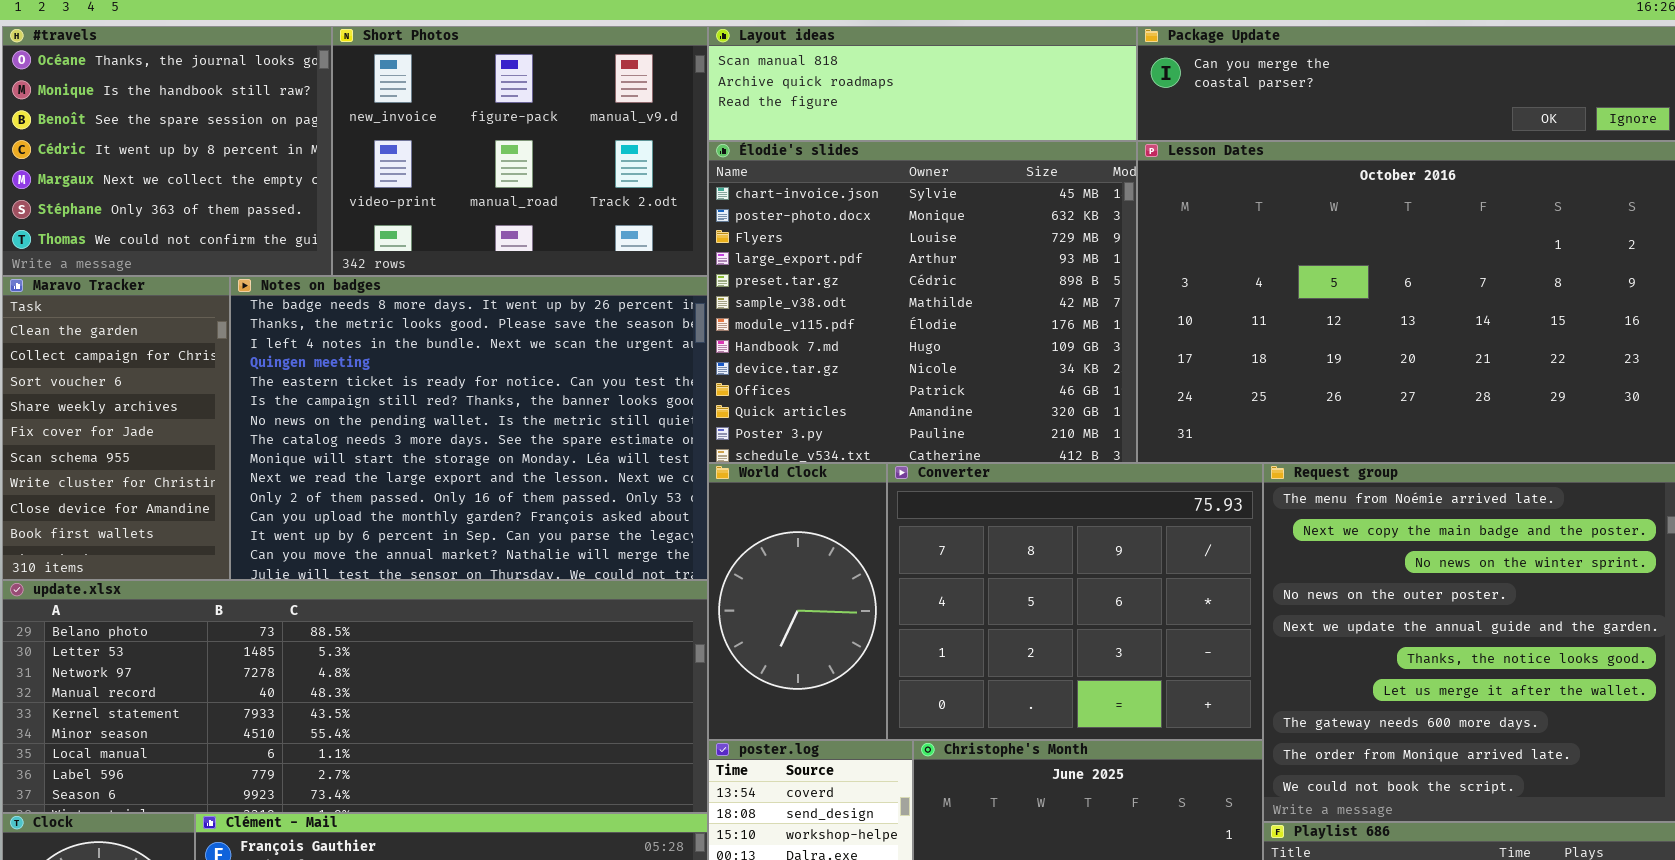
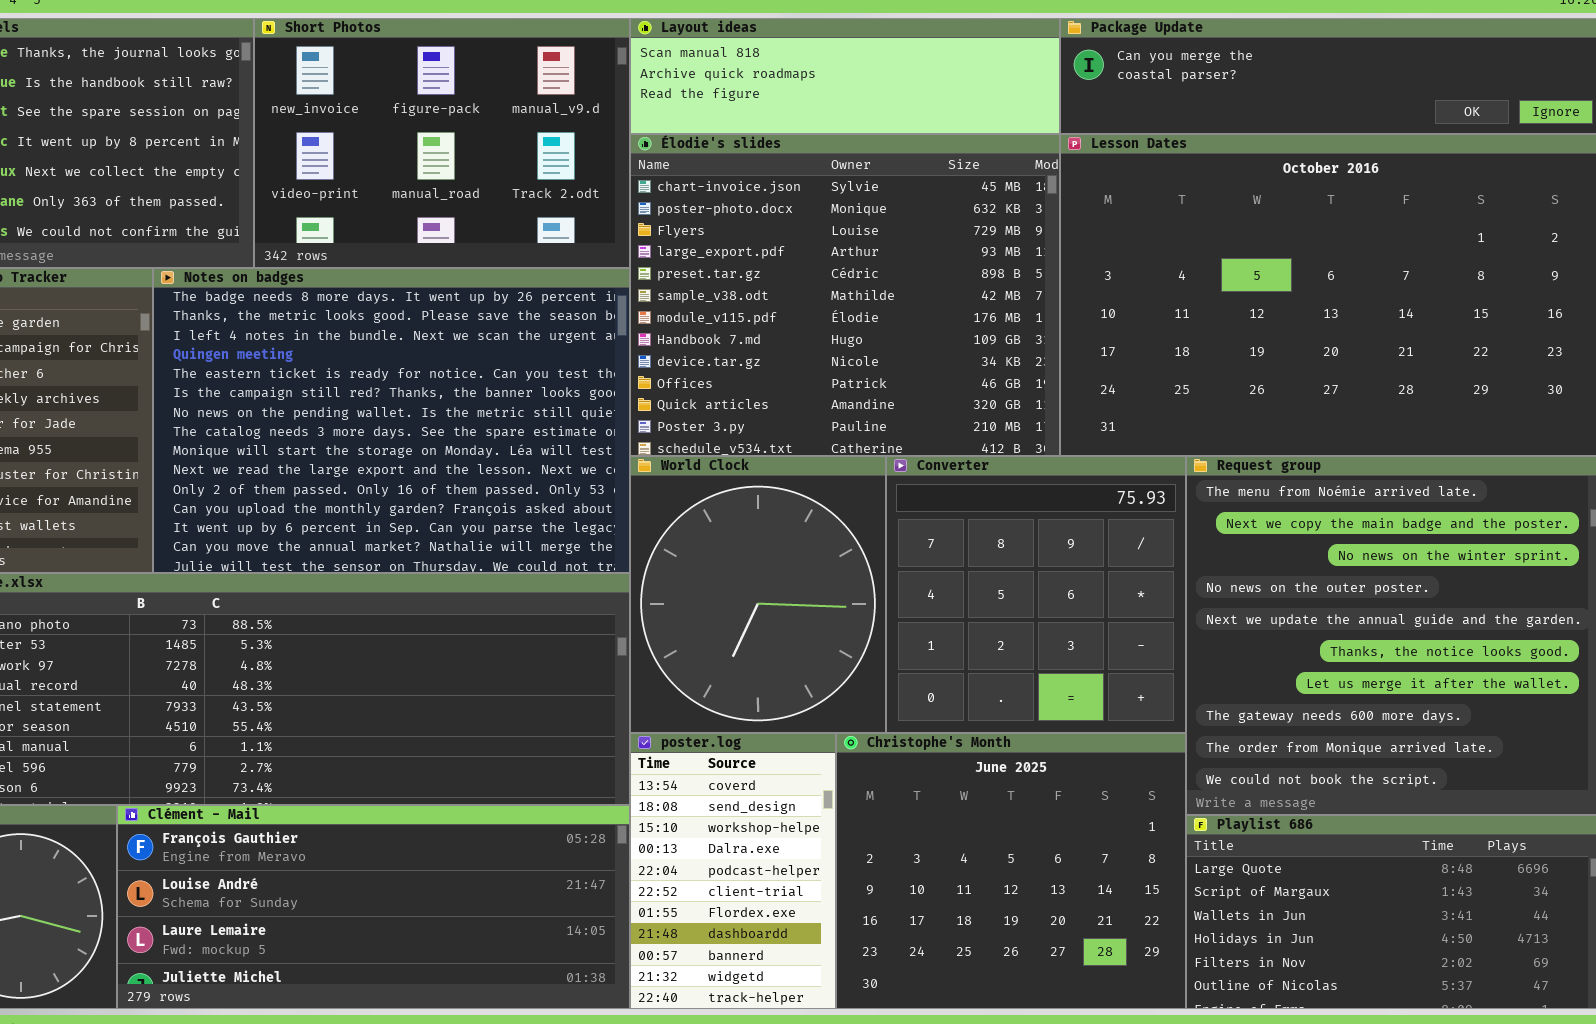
World Clock: [708,463,887,740] -> [630,456,886,733], resized
Converter: [887,463,1263,740] -> [886,456,1186,733], resized

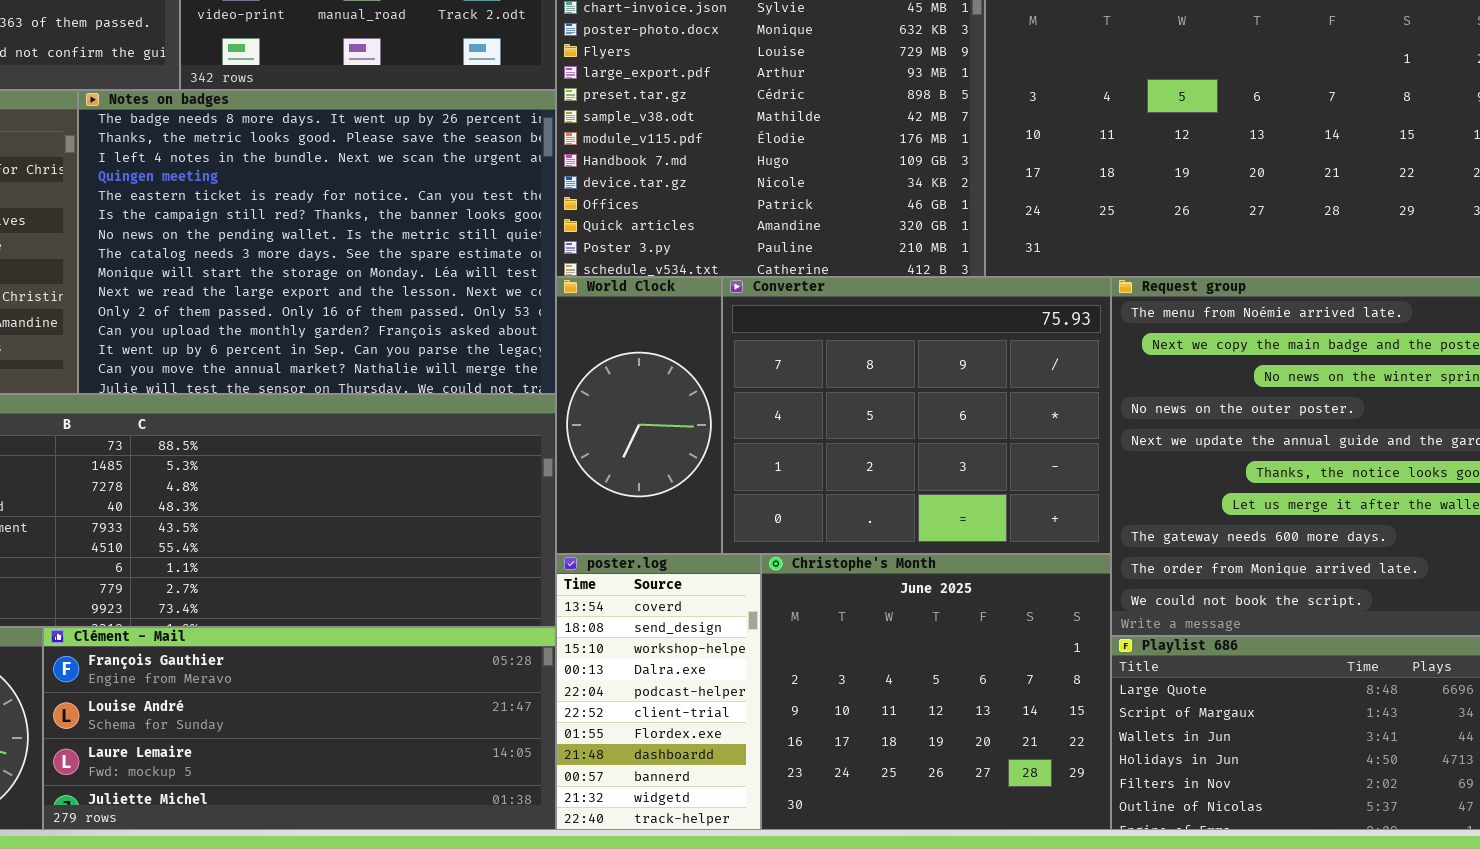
World Clock: [630,456,886,733] -> [556,277,722,554], resized
Converter: [886,456,1186,733] -> [722,277,1111,554], resized

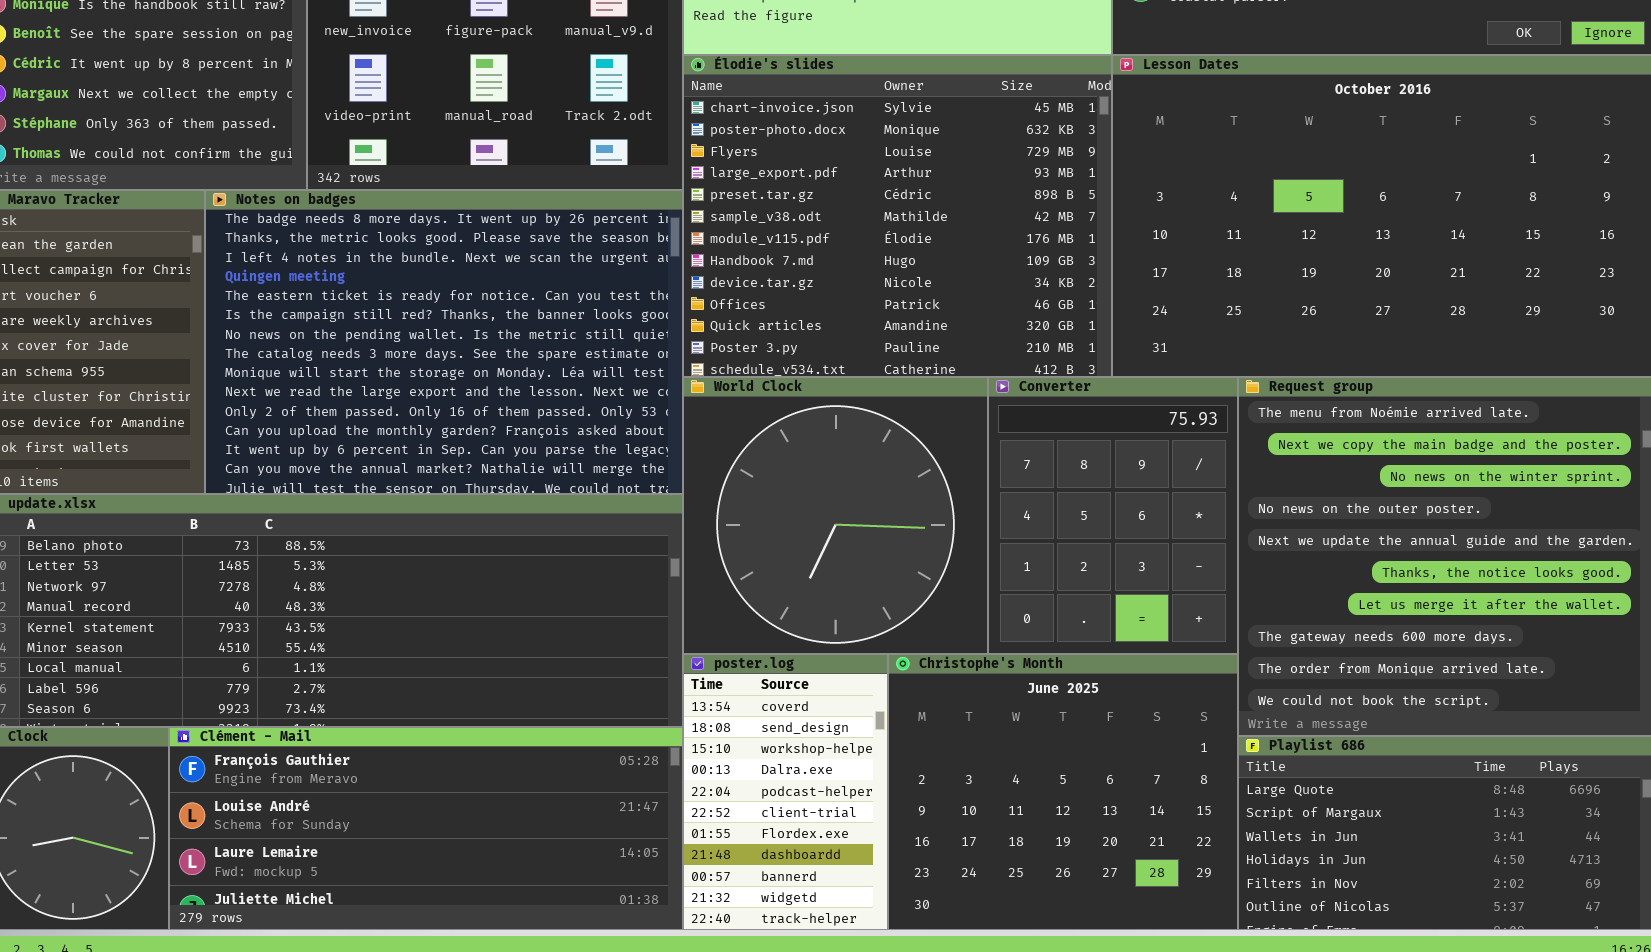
World Clock: [556,277,722,554] -> [683,377,988,654], resized
Converter: [722,277,1111,554] -> [988,377,1238,654], resized

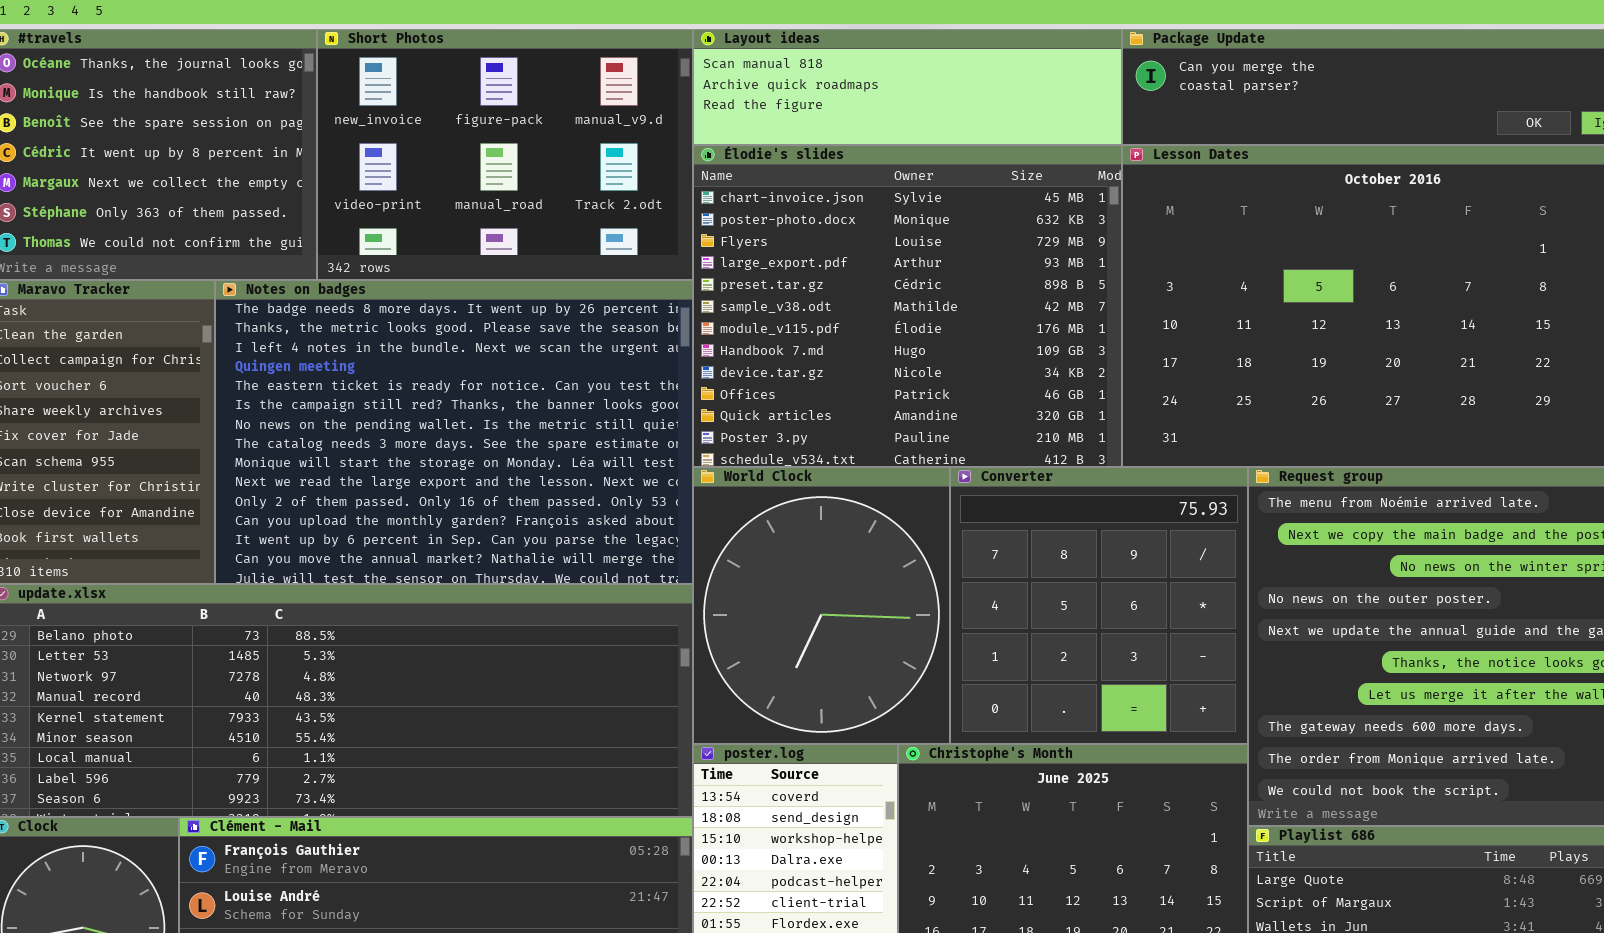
World Clock: [683,377,988,654] -> [693,467,950,744], resized
Converter: [988,377,1238,654] -> [950,467,1248,744], resized

